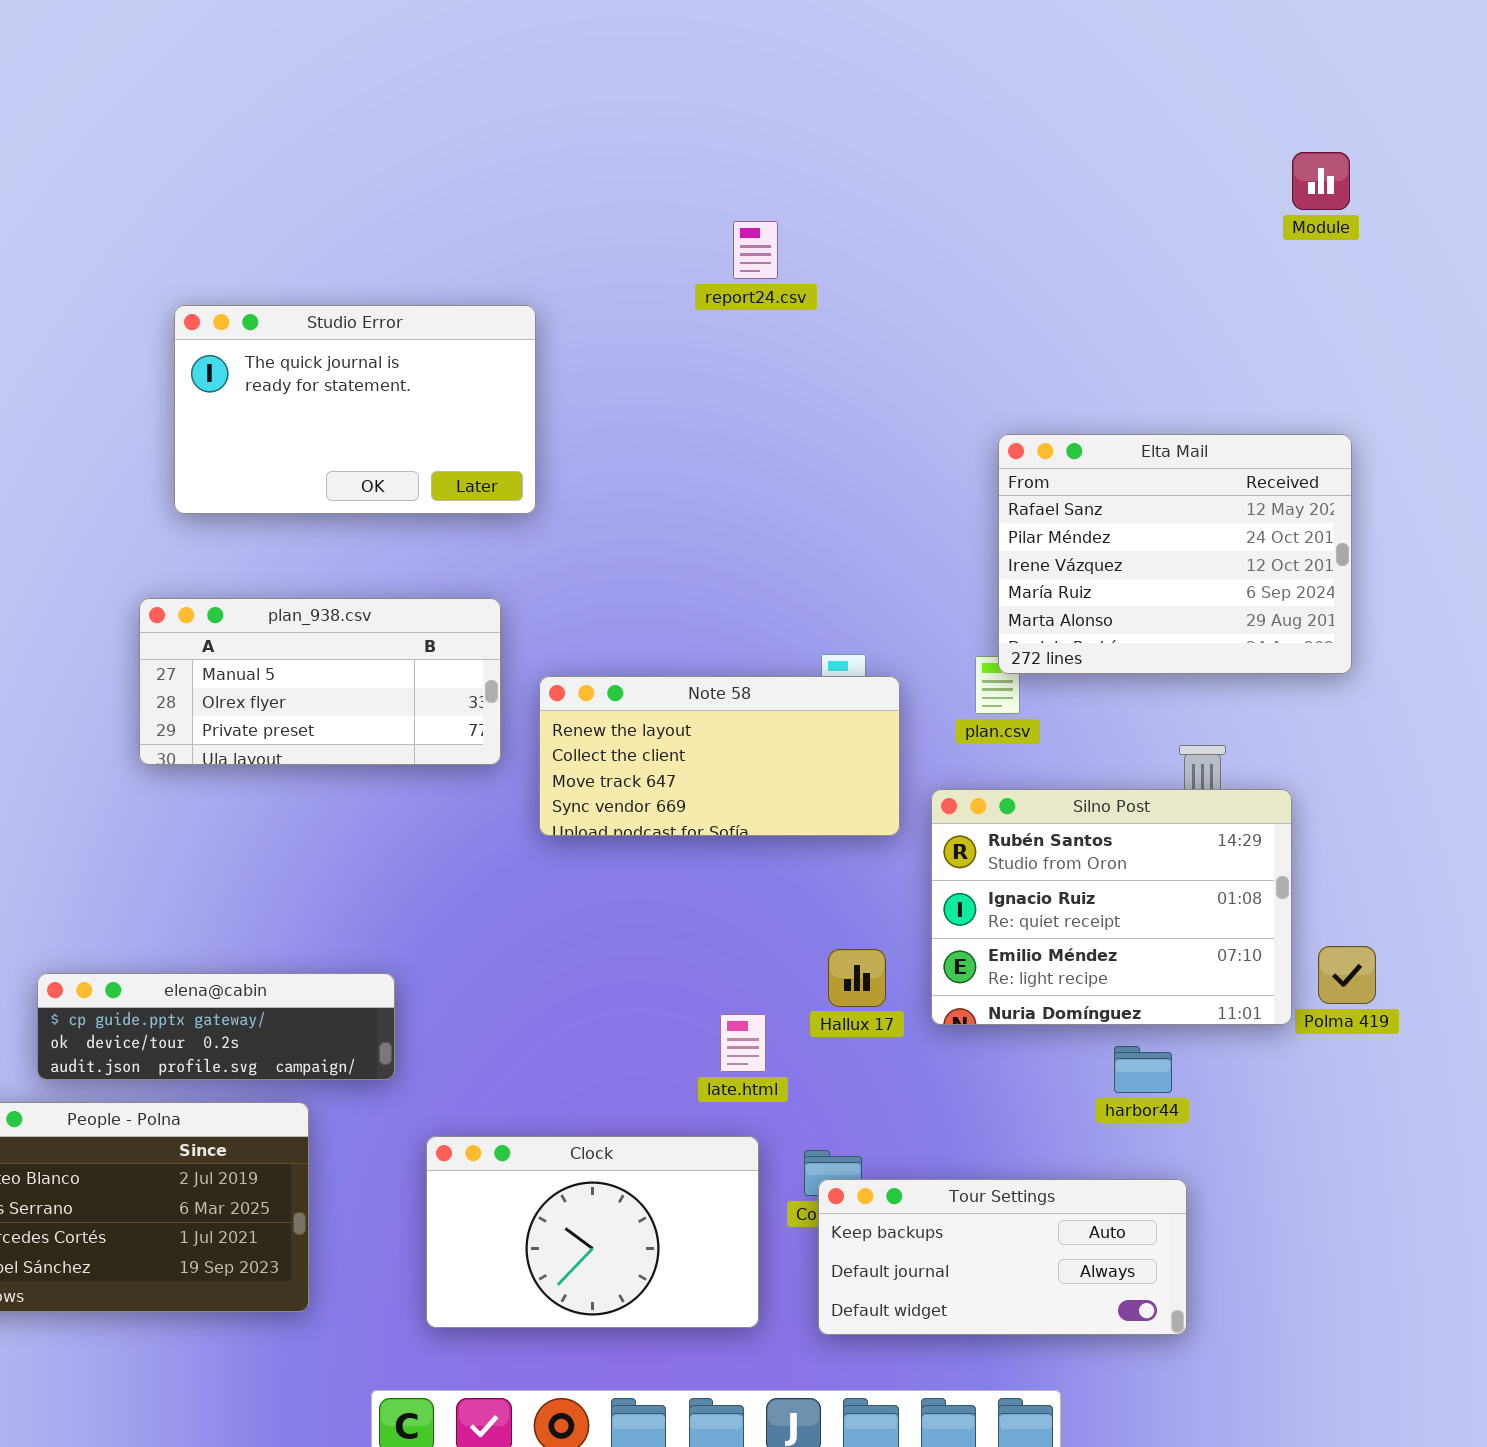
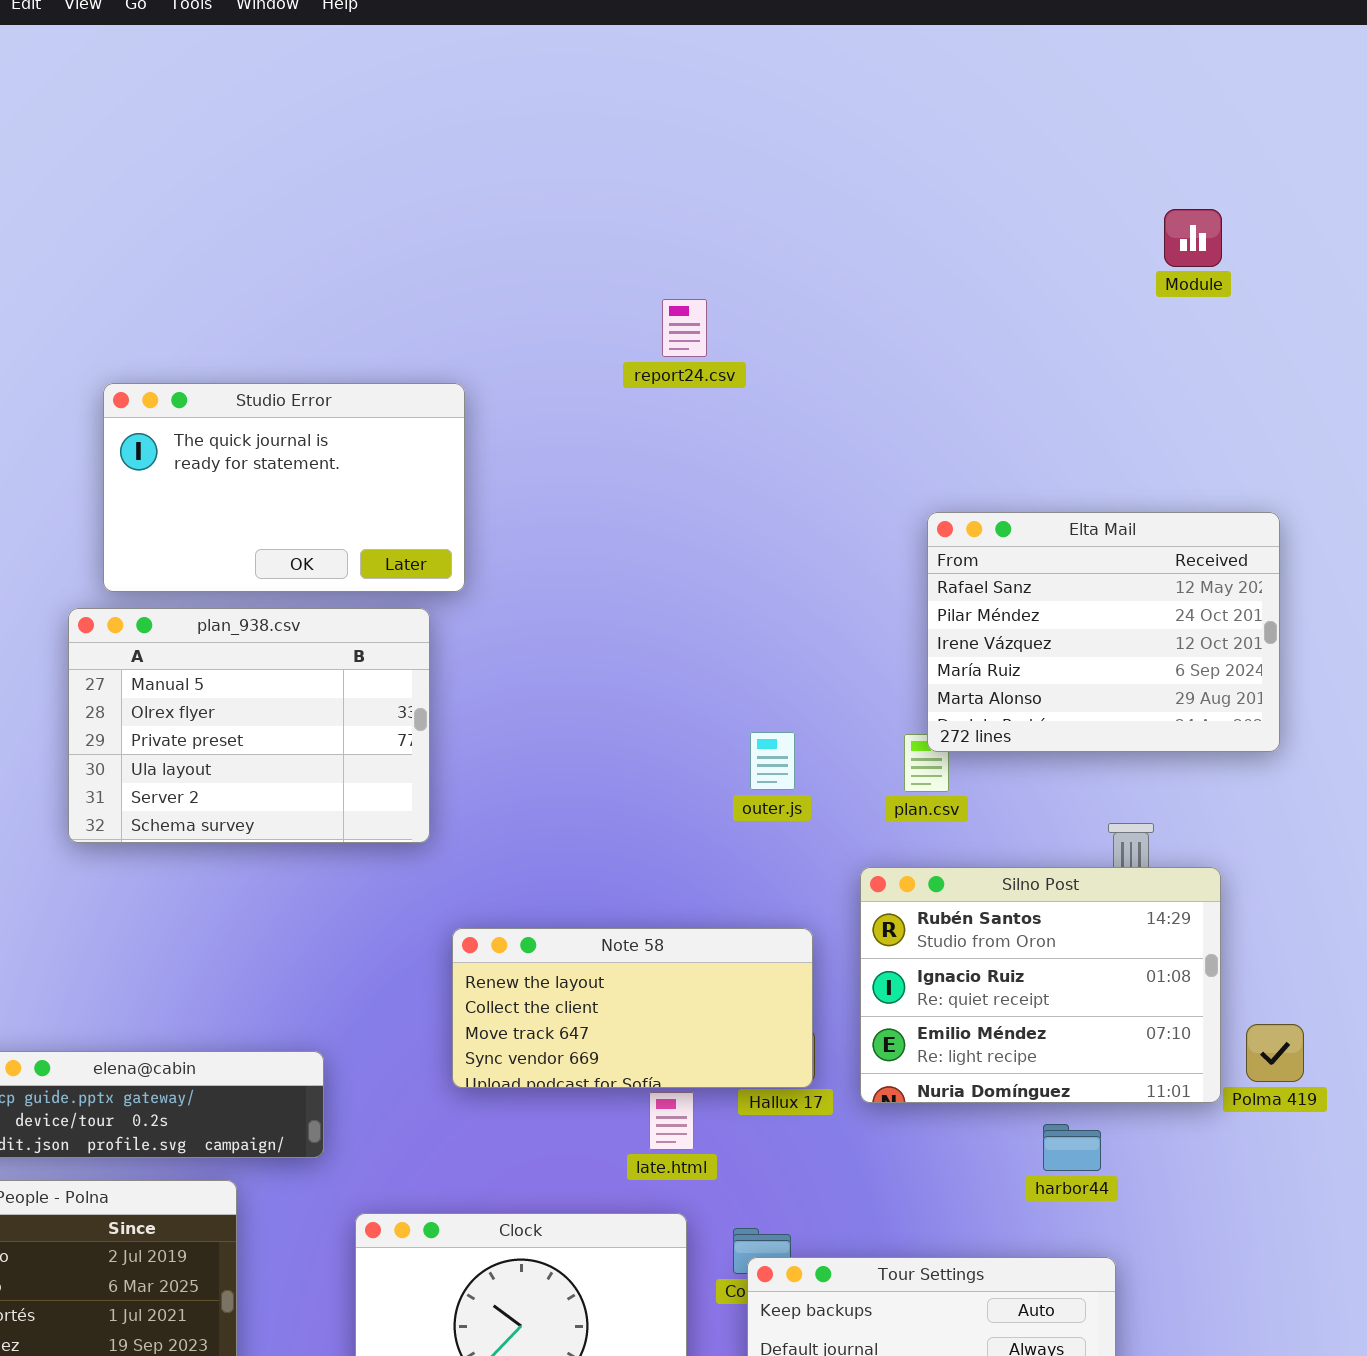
Module: [1292,152,1350,210] -> [1164,209,1222,267], moved
plan_938.csv: [139,598,501,765] -> [68,608,430,843], resized
Note 58: [539,676,900,836] -> [452,928,813,1088], moved

